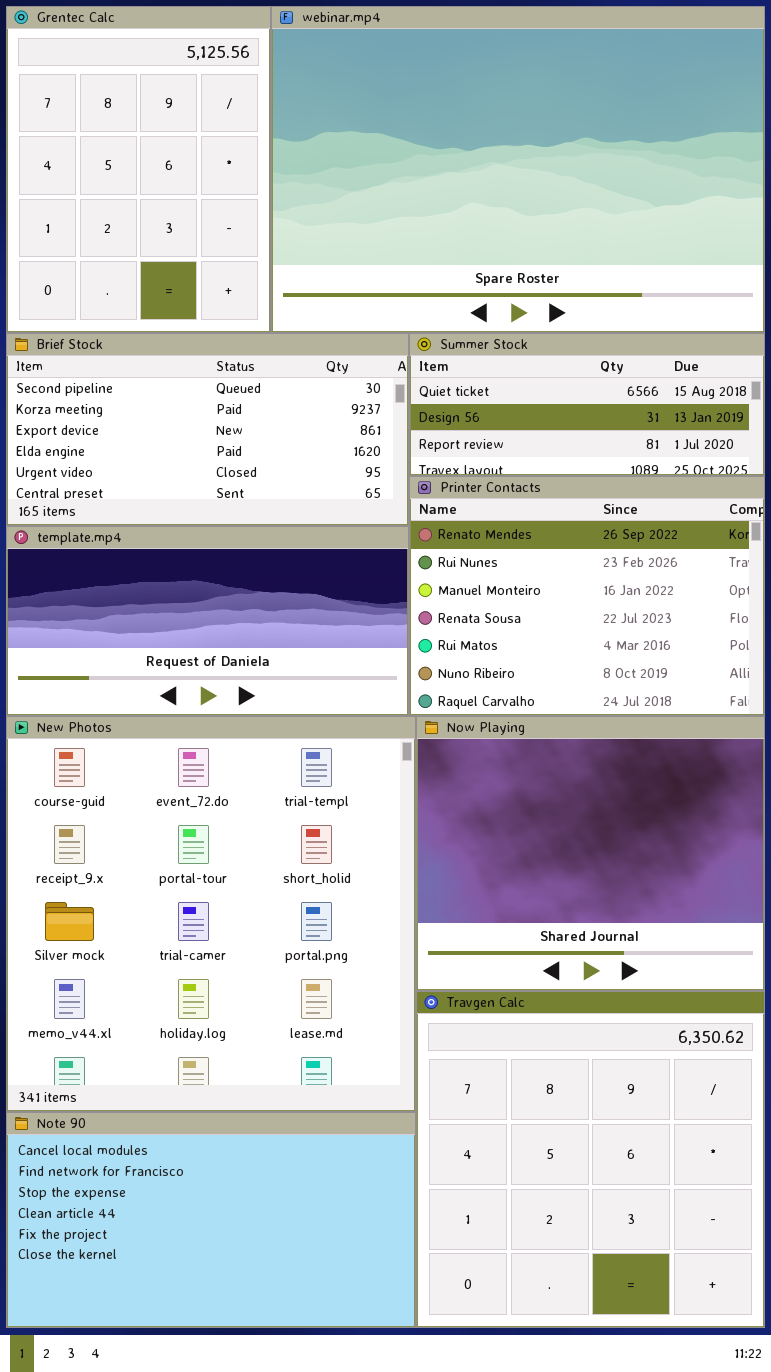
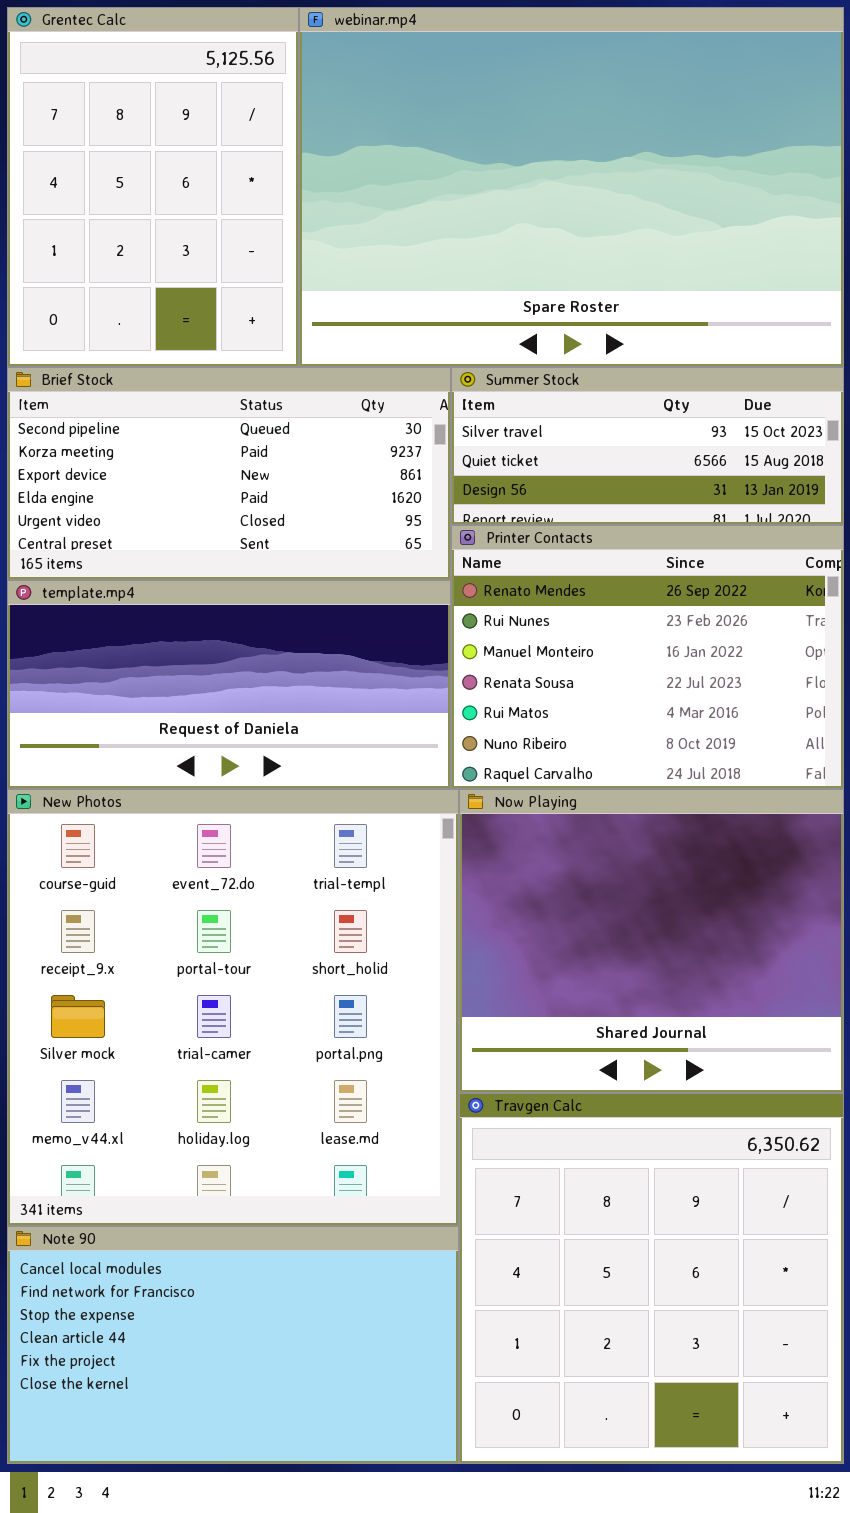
Summer Stock: [409,333,765,476] -> [451,367,844,525], scrolled up 1 row

